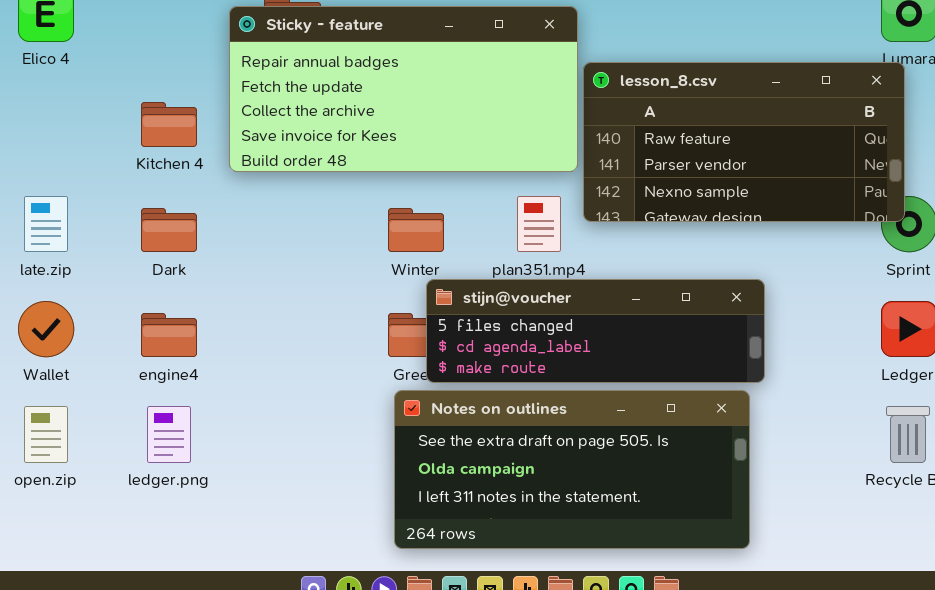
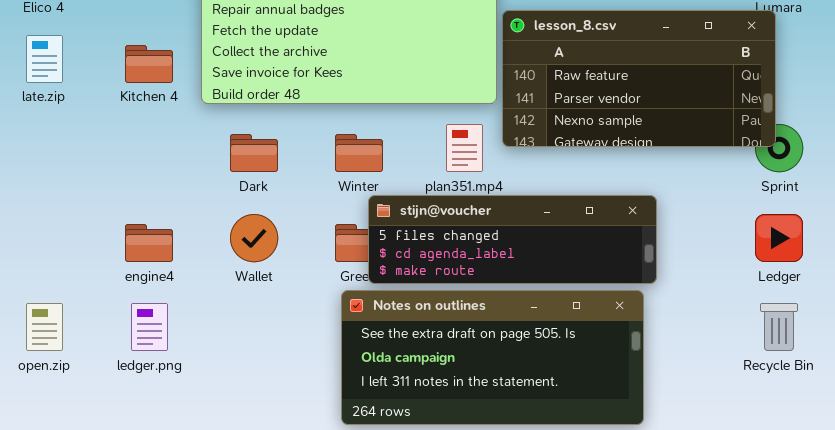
late.zip: [24,196,68,252] -> [26,35,63,83], moved
Dark: [141,208,197,252] -> [230,134,278,172], moved
Wallet: [18,301,74,357] -> [230,214,278,262], moved

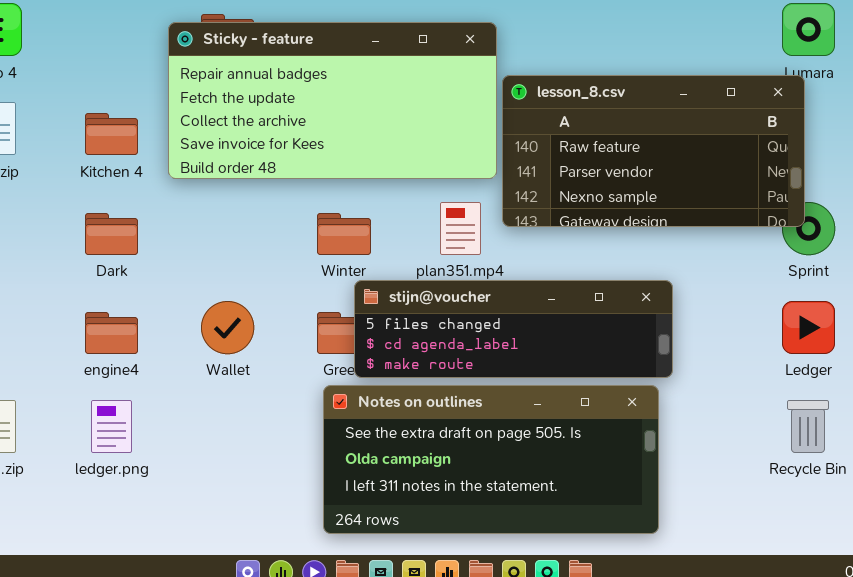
Dark: [230,134,278,172] -> [85,213,138,255], moved

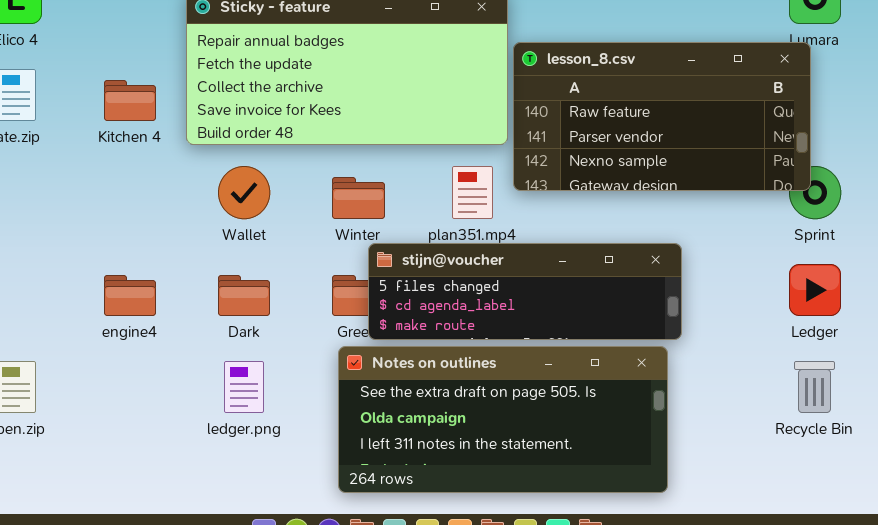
Dark: [85,213,138,255] -> [218,275,270,316], moved
Wallet: [201,301,254,354] -> [218,166,270,219], moved
ledger.png: [91,400,132,453] -> [224,361,264,413], moved

